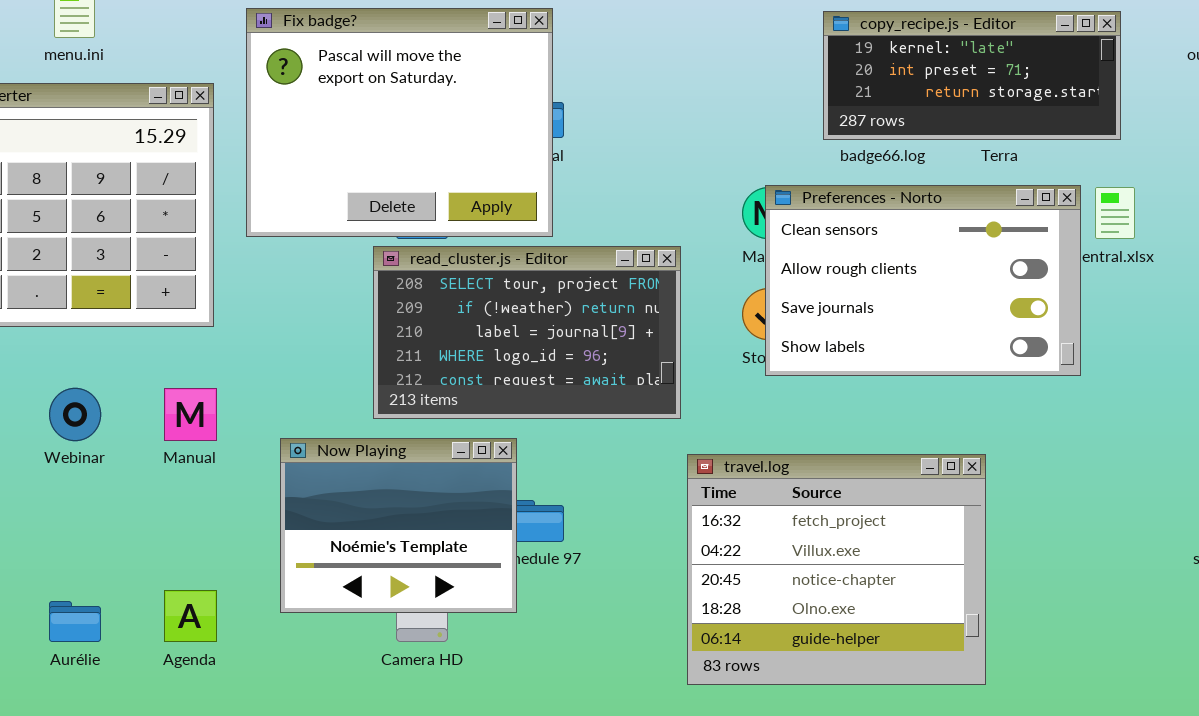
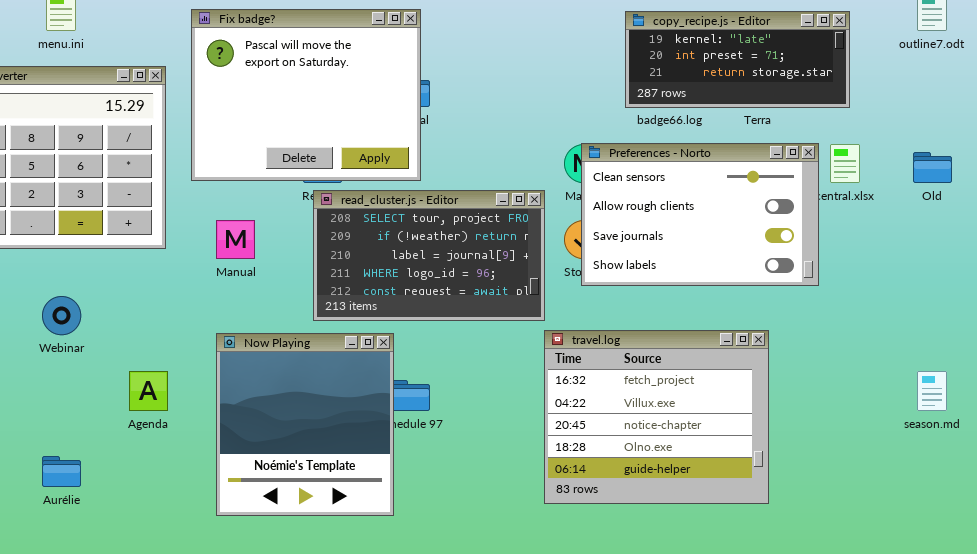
read_cluster.js - Editor: [373,246,681,419] -> [313,190,545,321], moved
Manual: [164,388,217,441] -> [216,220,255,259], moved
Now Playing: [280,438,517,613] -> [216,333,394,516], resized
travel.log: [687,454,986,685] -> [544,330,769,504], moved
Agenda: [164,590,217,642] -> [129,371,168,411], moved

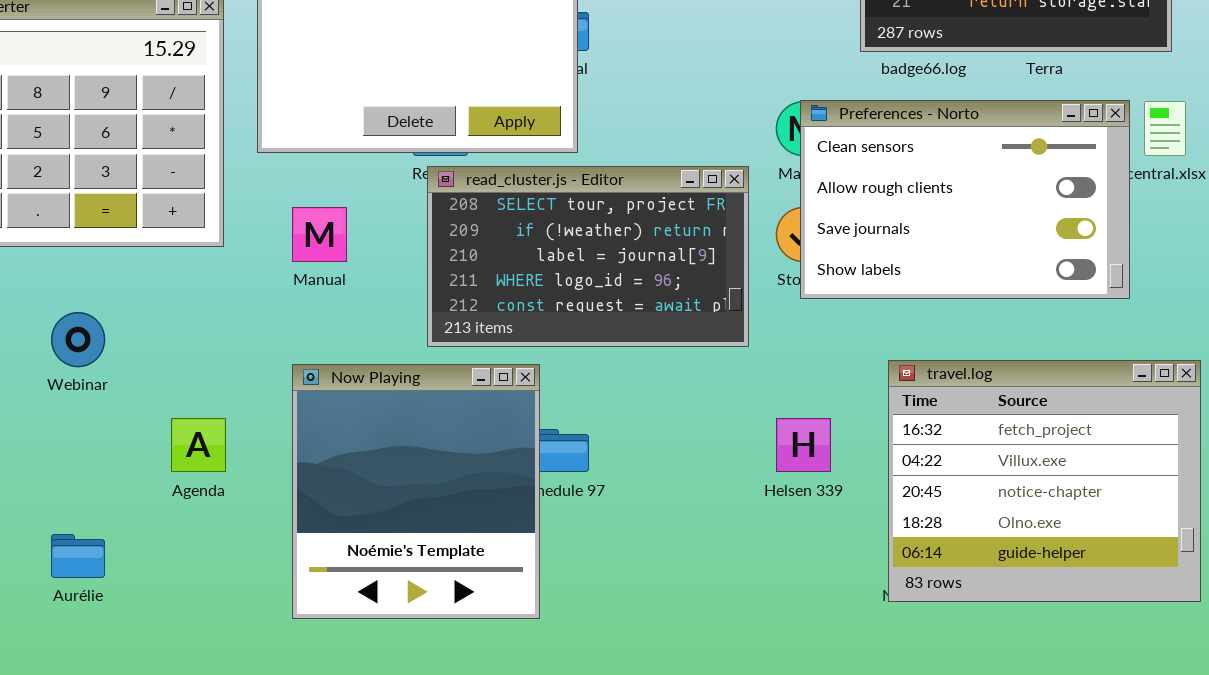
travel.log: [544,330,769,504] -> [888,360,1201,602], moved

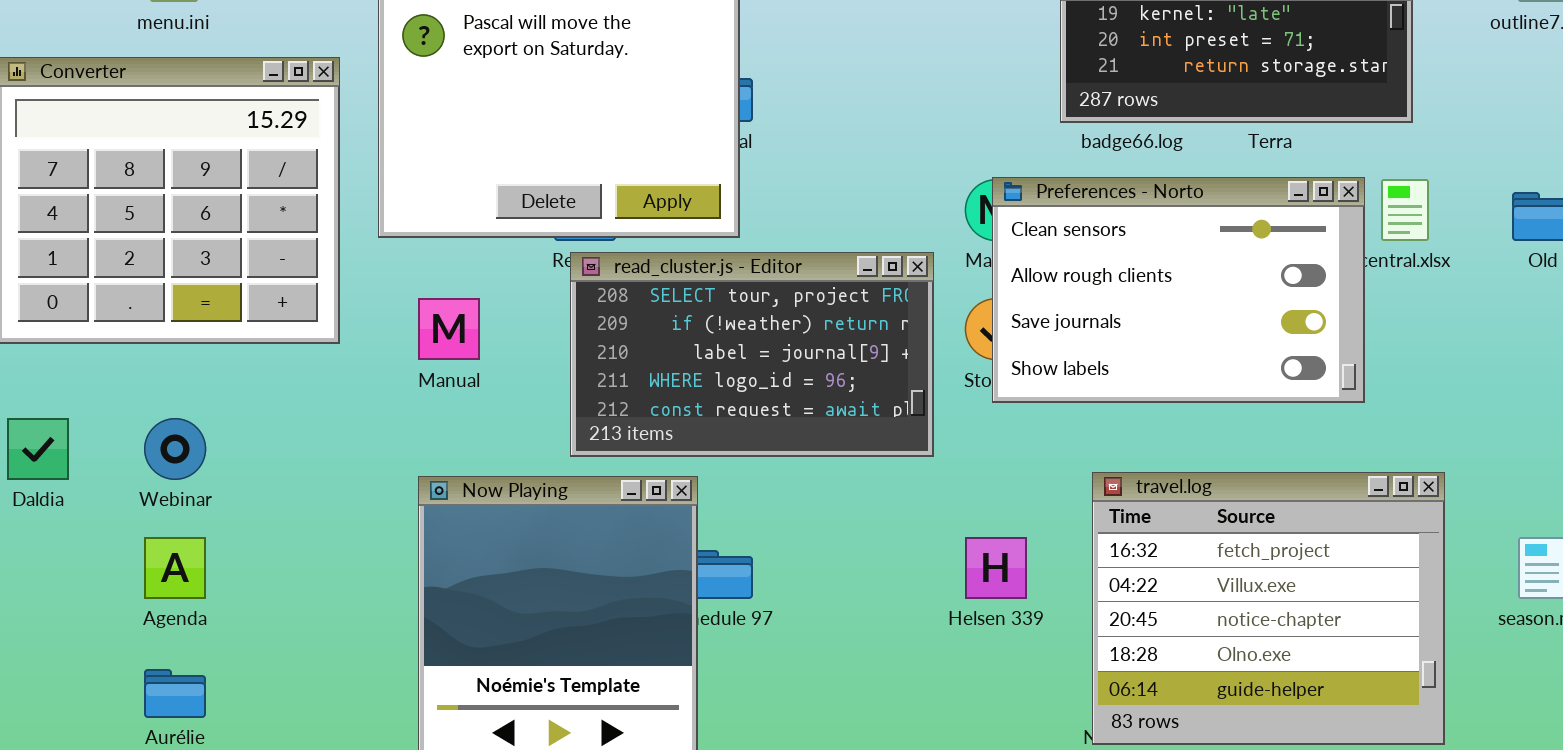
Agenda: [171,418,226,472] -> [144,537,206,599], moved

